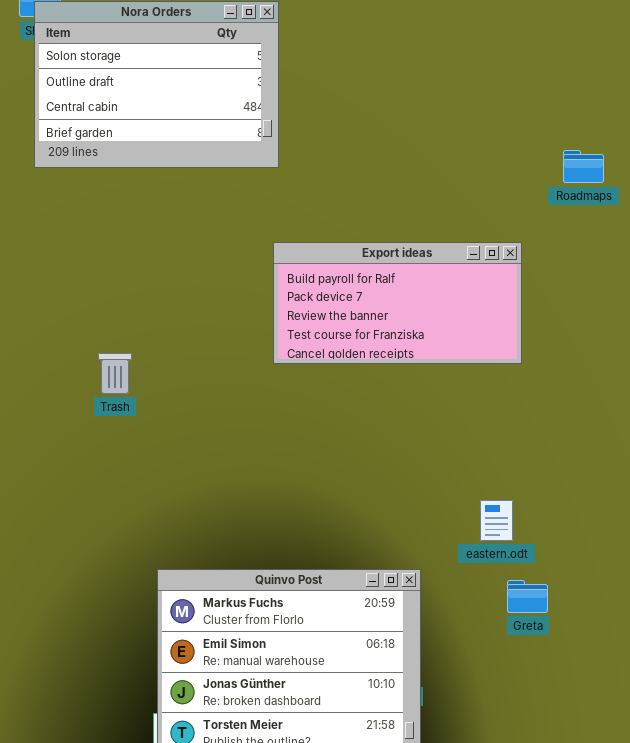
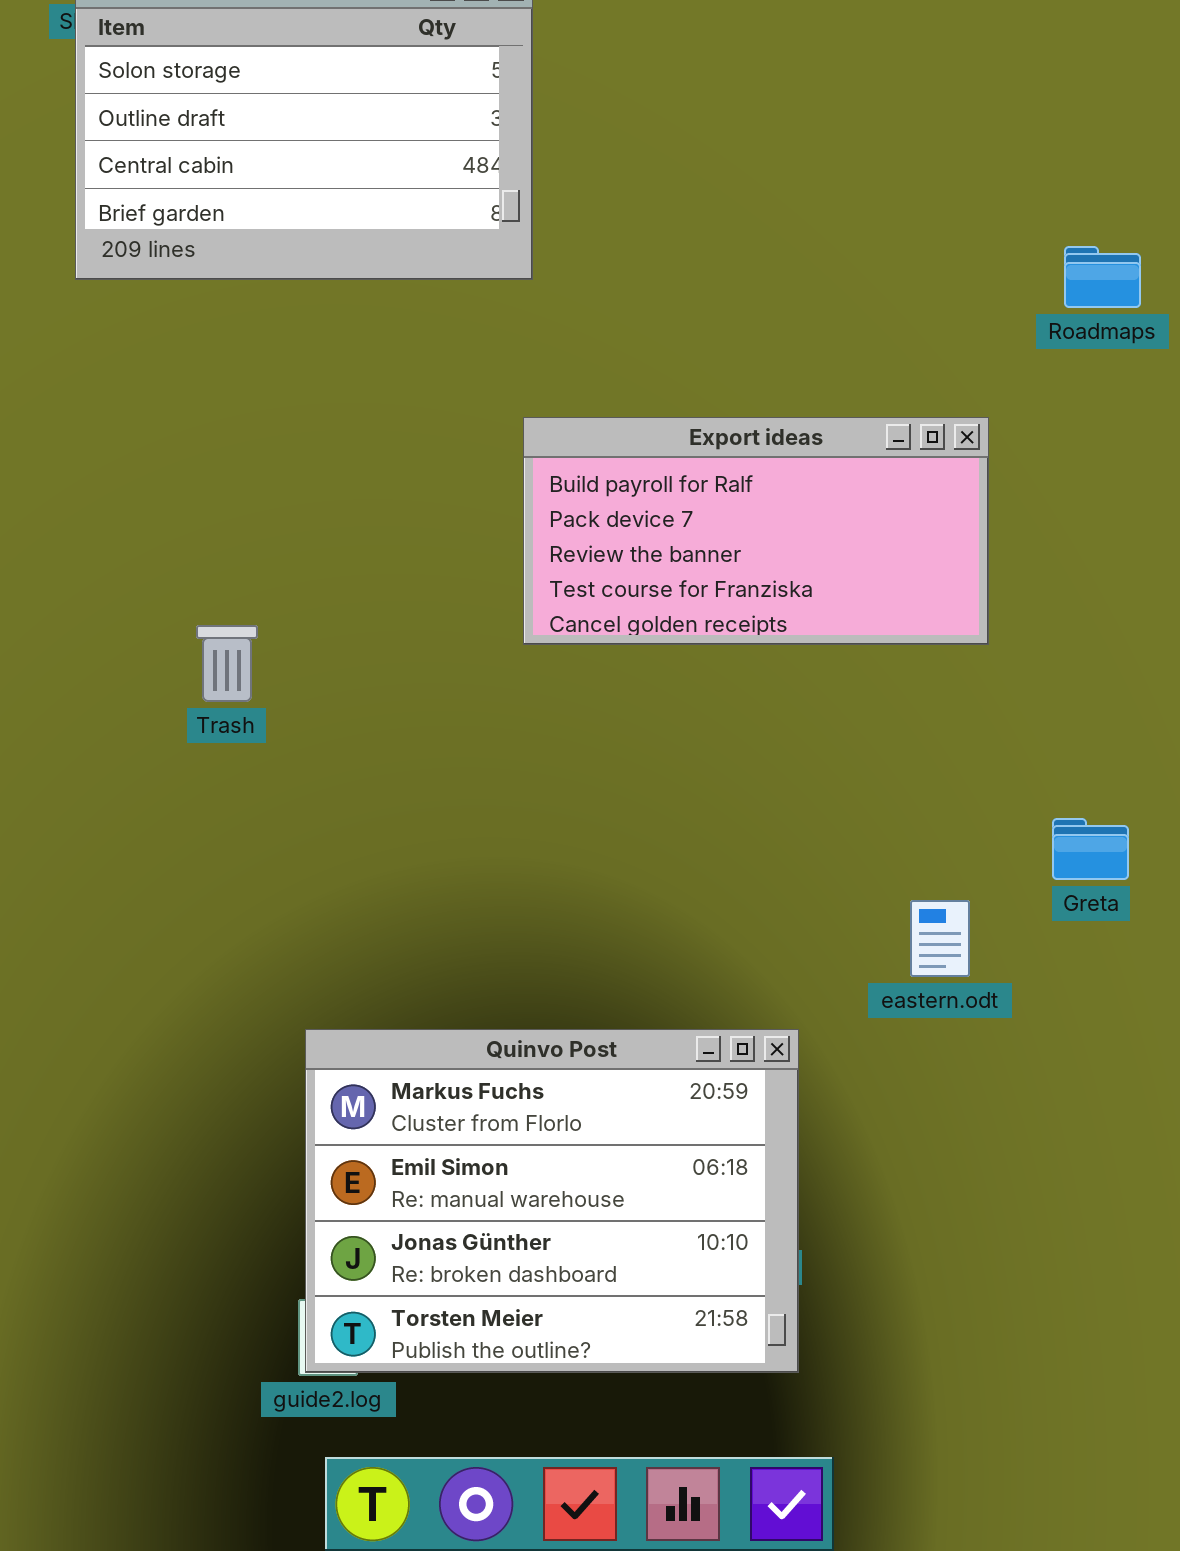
Greta: [507,580,548,613] -> [1052,818,1129,880], moved

